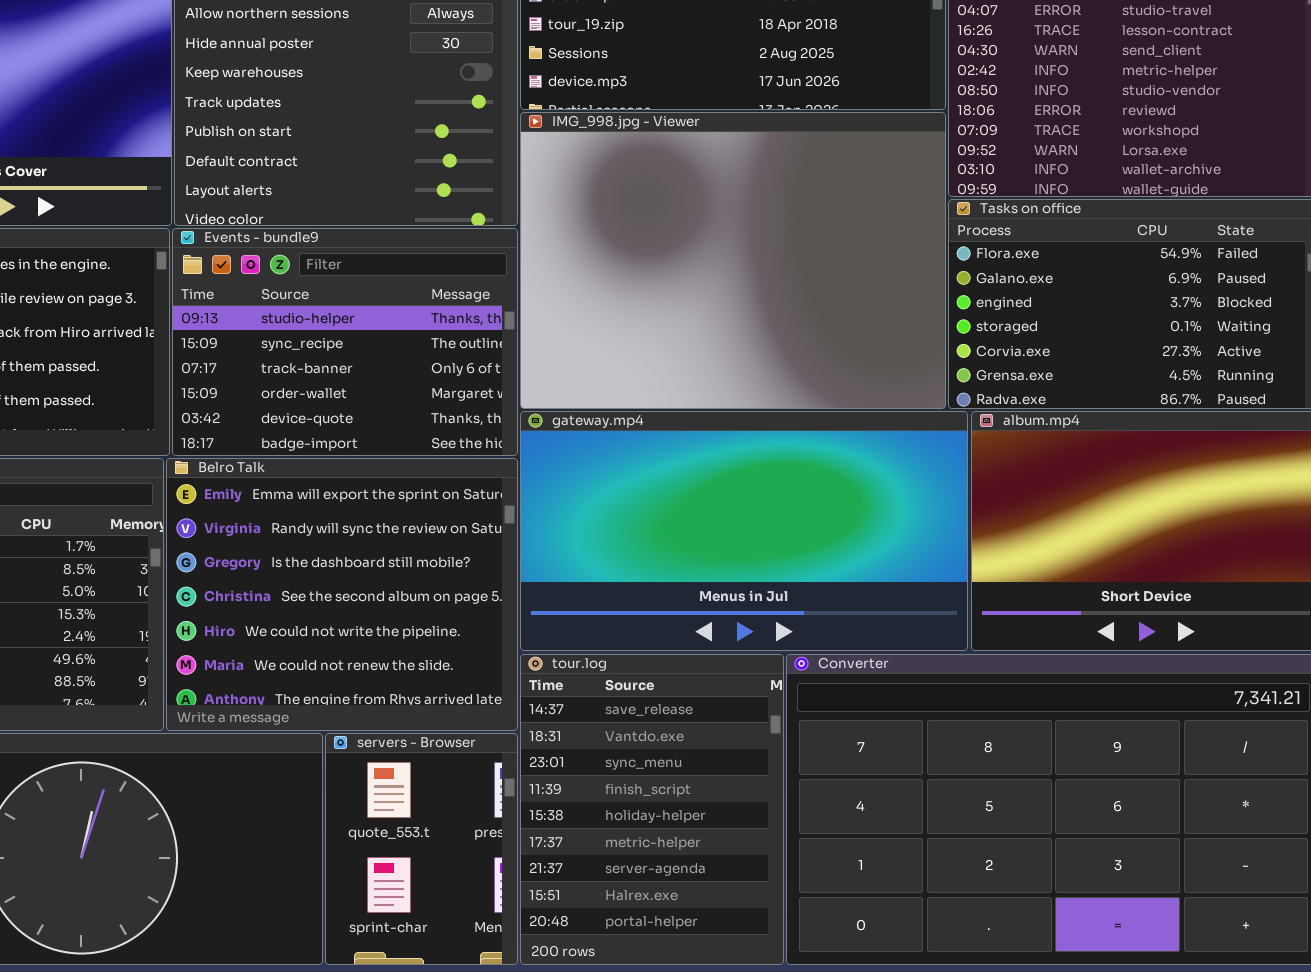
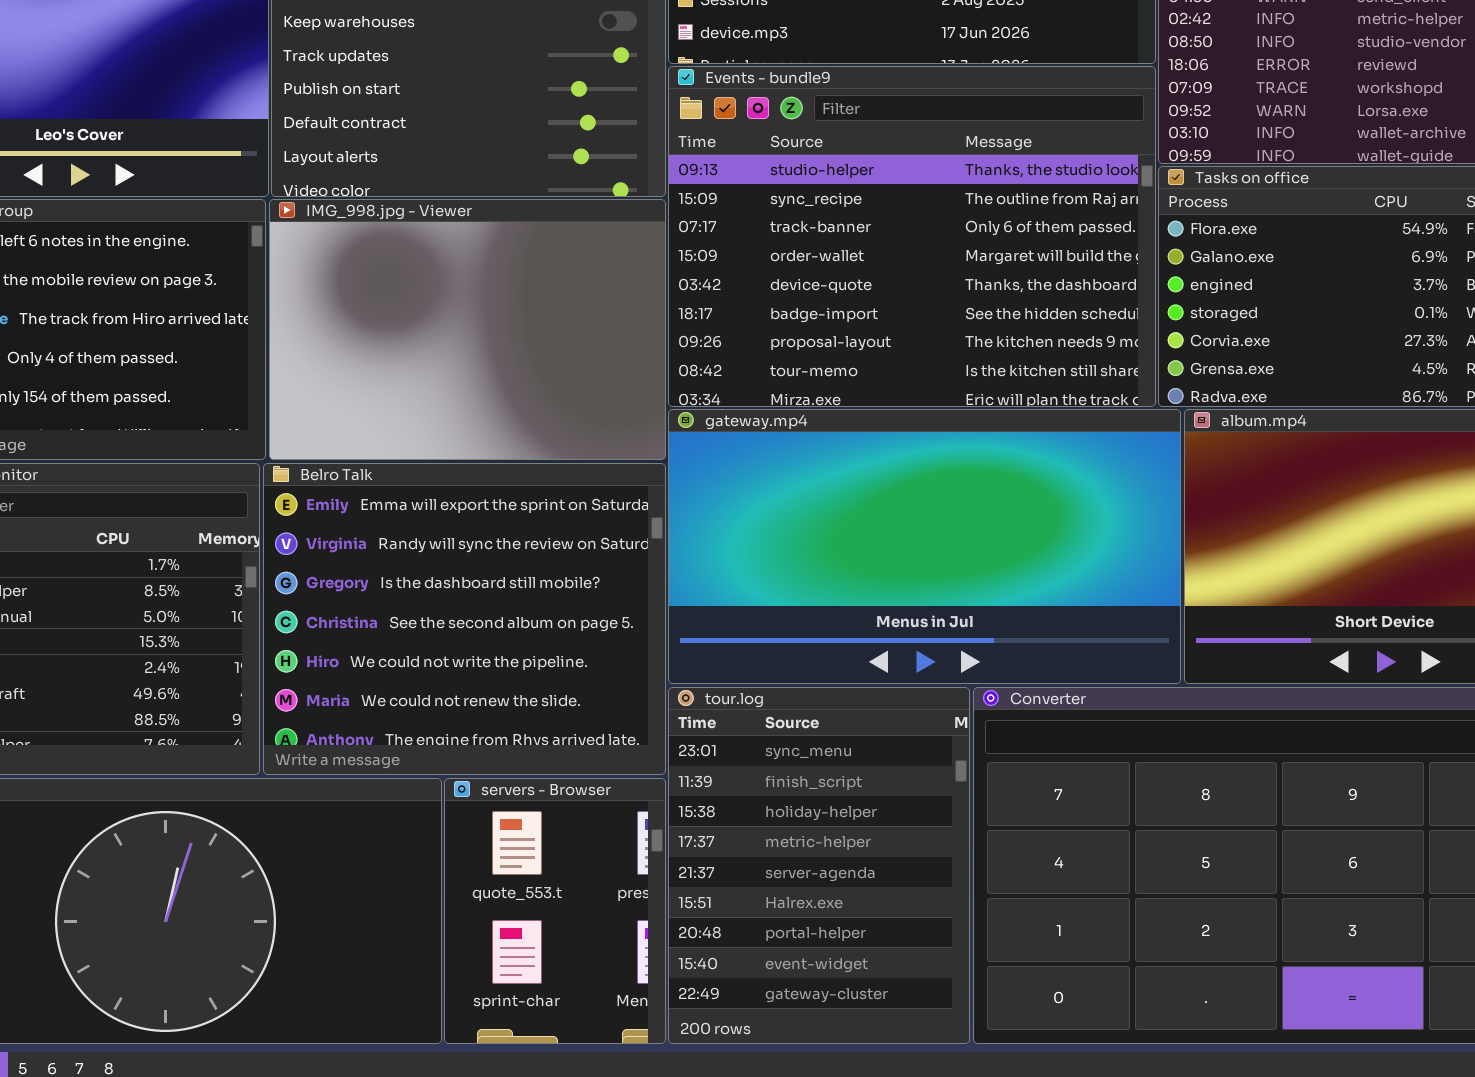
IMG_998.jpg - Viewer: [520,112,946,409] -> [269,199,666,460], moved, resized
Events - bundle9: [172,228,518,456] -> [668,66,1156,407], moved, resized
tour.log: [520,654,784,965] -> [668,687,970,1044], scrolled down 2 rows

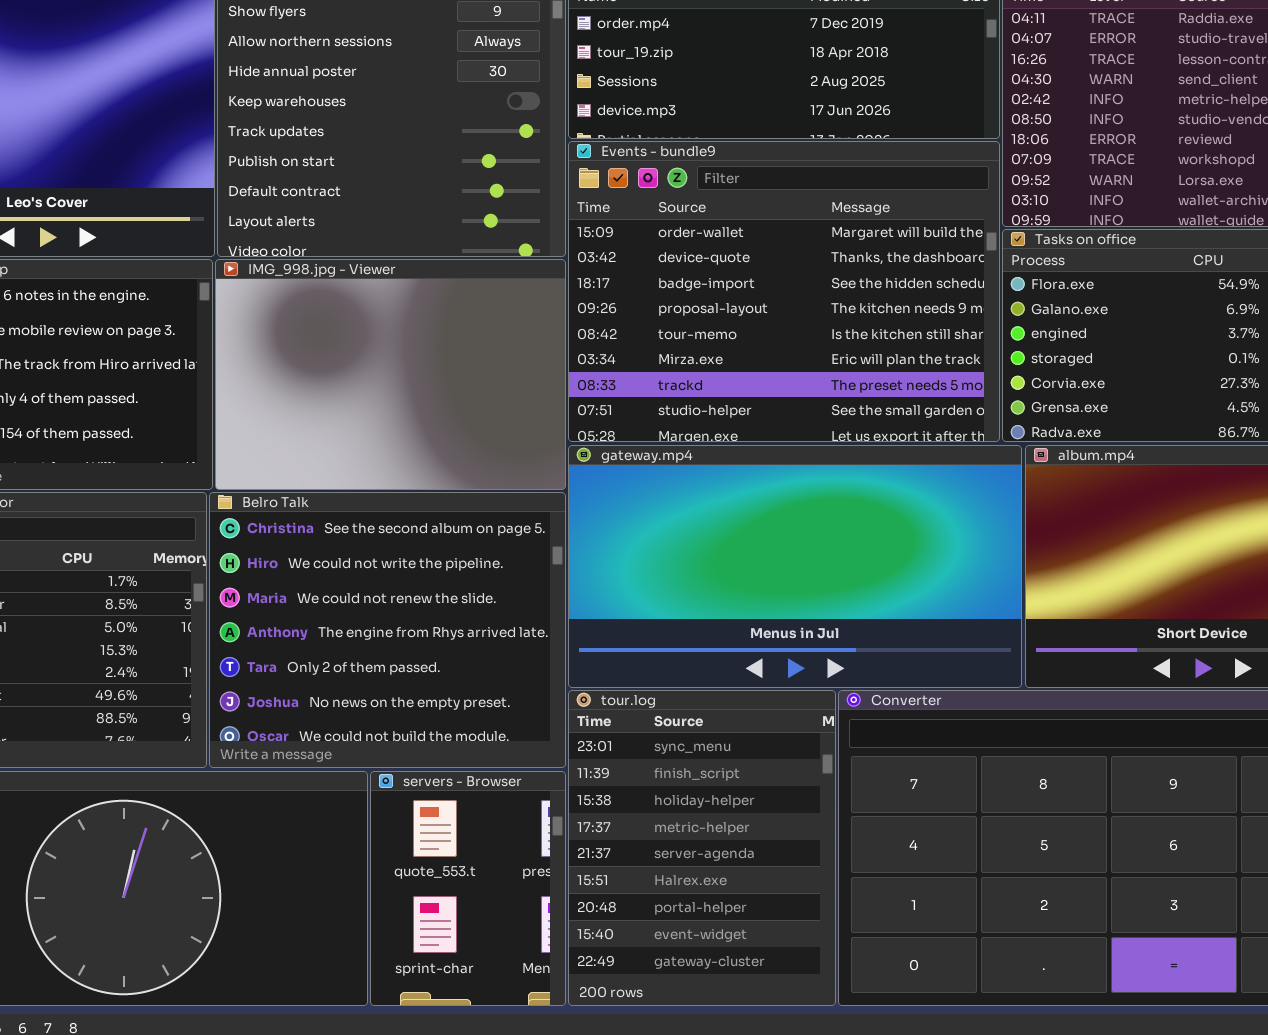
Events - bundle9: [668,66,1156,407] -> [568,141,1000,442], scrolled down 3 rows
Belro Talk: [263,463,666,775] -> [209,492,566,768], scrolled down 3 rows

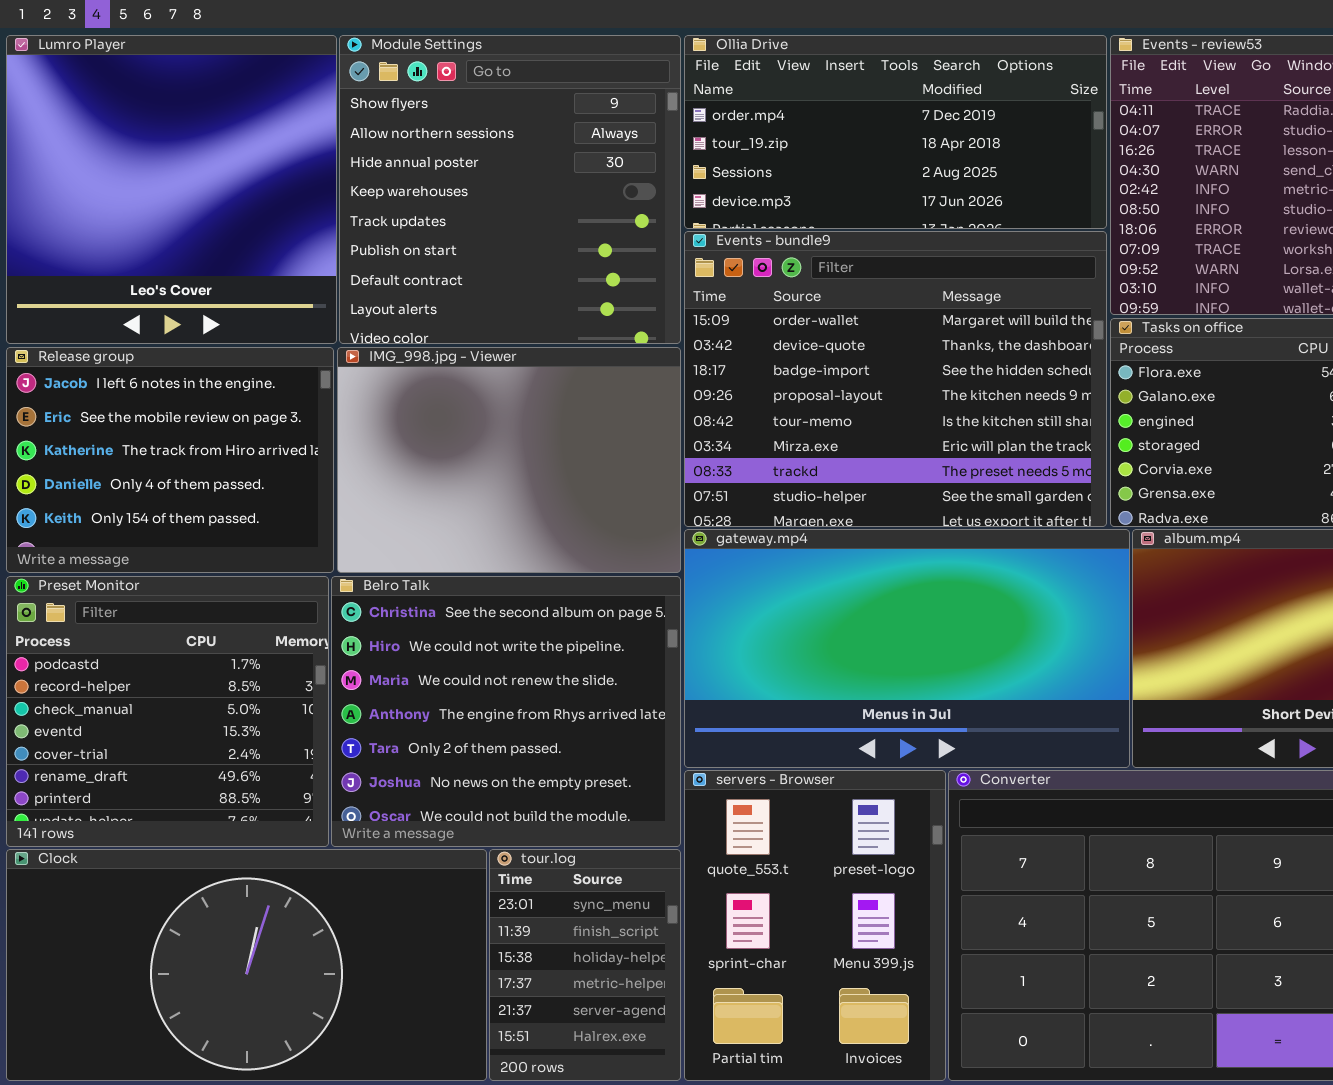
tour.log: [568,690,836,1006] -> [489,849,681,1081], moved, resized
servers - Browser: [370,771,566,1006] -> [684,770,946,1081], moved, resized

